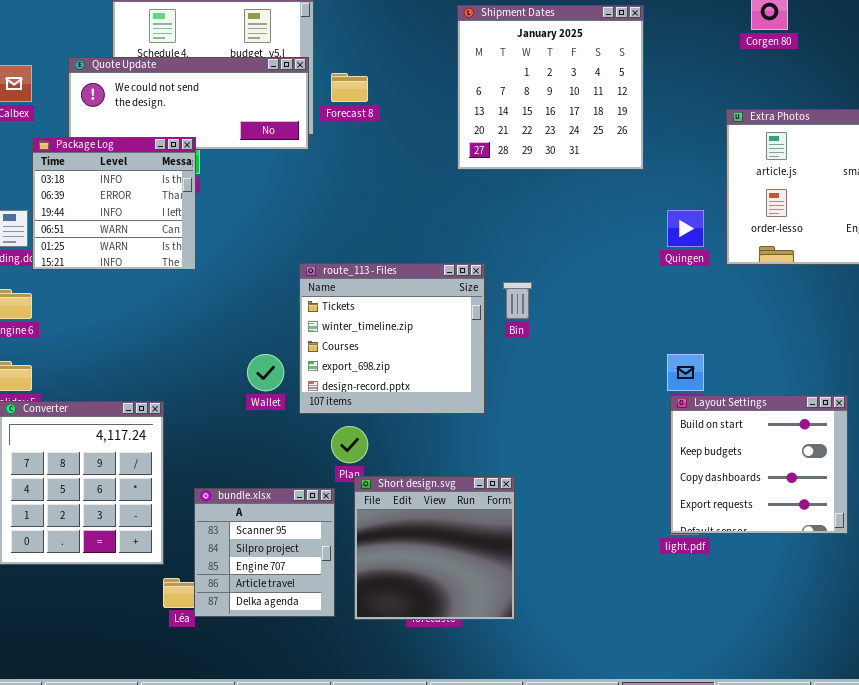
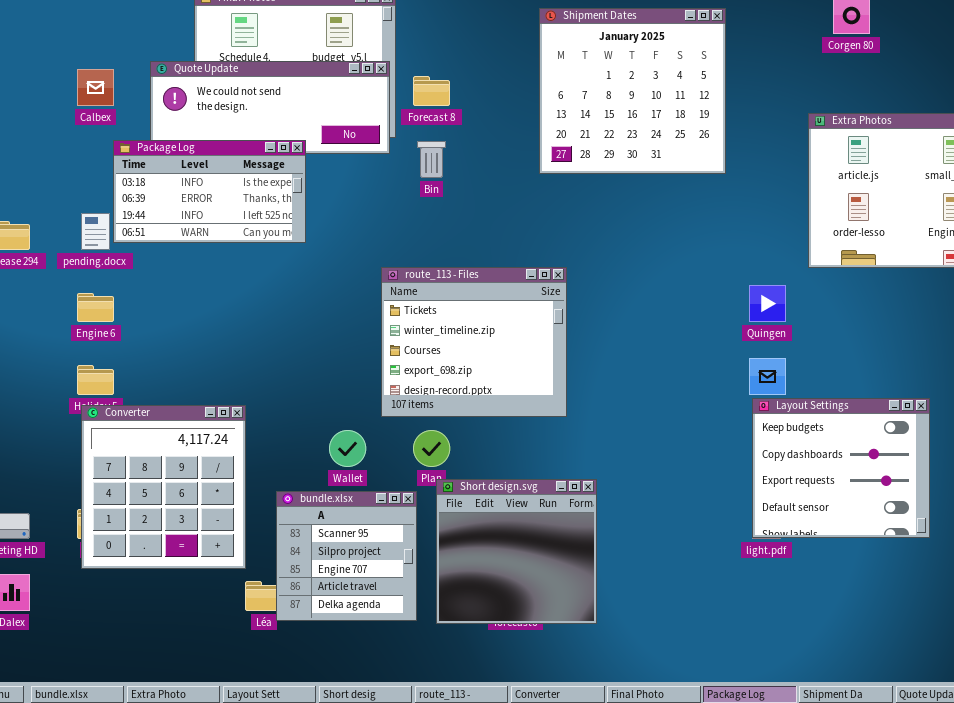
Package Log: [32,137,196,270] -> [113,140,306,243], resized
Quingen: [667,210,704,247] -> [749,285,786,322], moved
Bin: [503,282,532,319] -> [417,141,446,178], moved
Wallet: [247,354,284,391] -> [329,430,366,467], moved
Layout Settings: [670,395,848,534] -> [752,398,930,538], scrolled down 1 row

